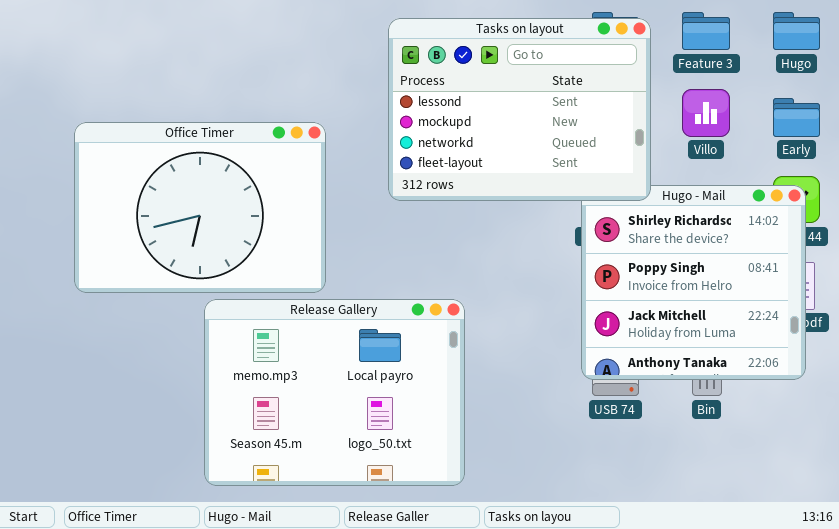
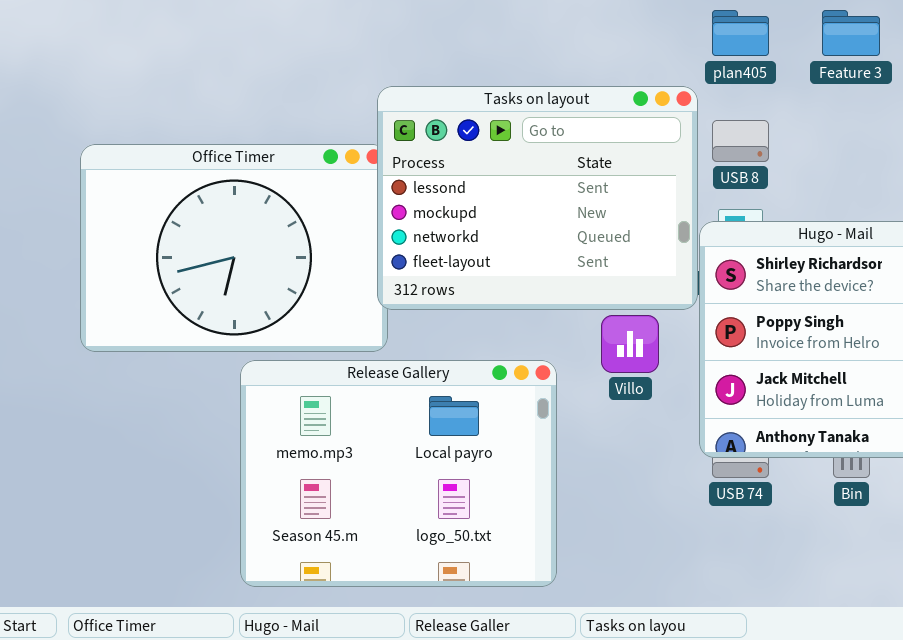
Tasks on layout: [388,18,651,201] -> [377,86,698,310], moved
Villo: [682,89,730,137] -> [601,315,659,373], moved

